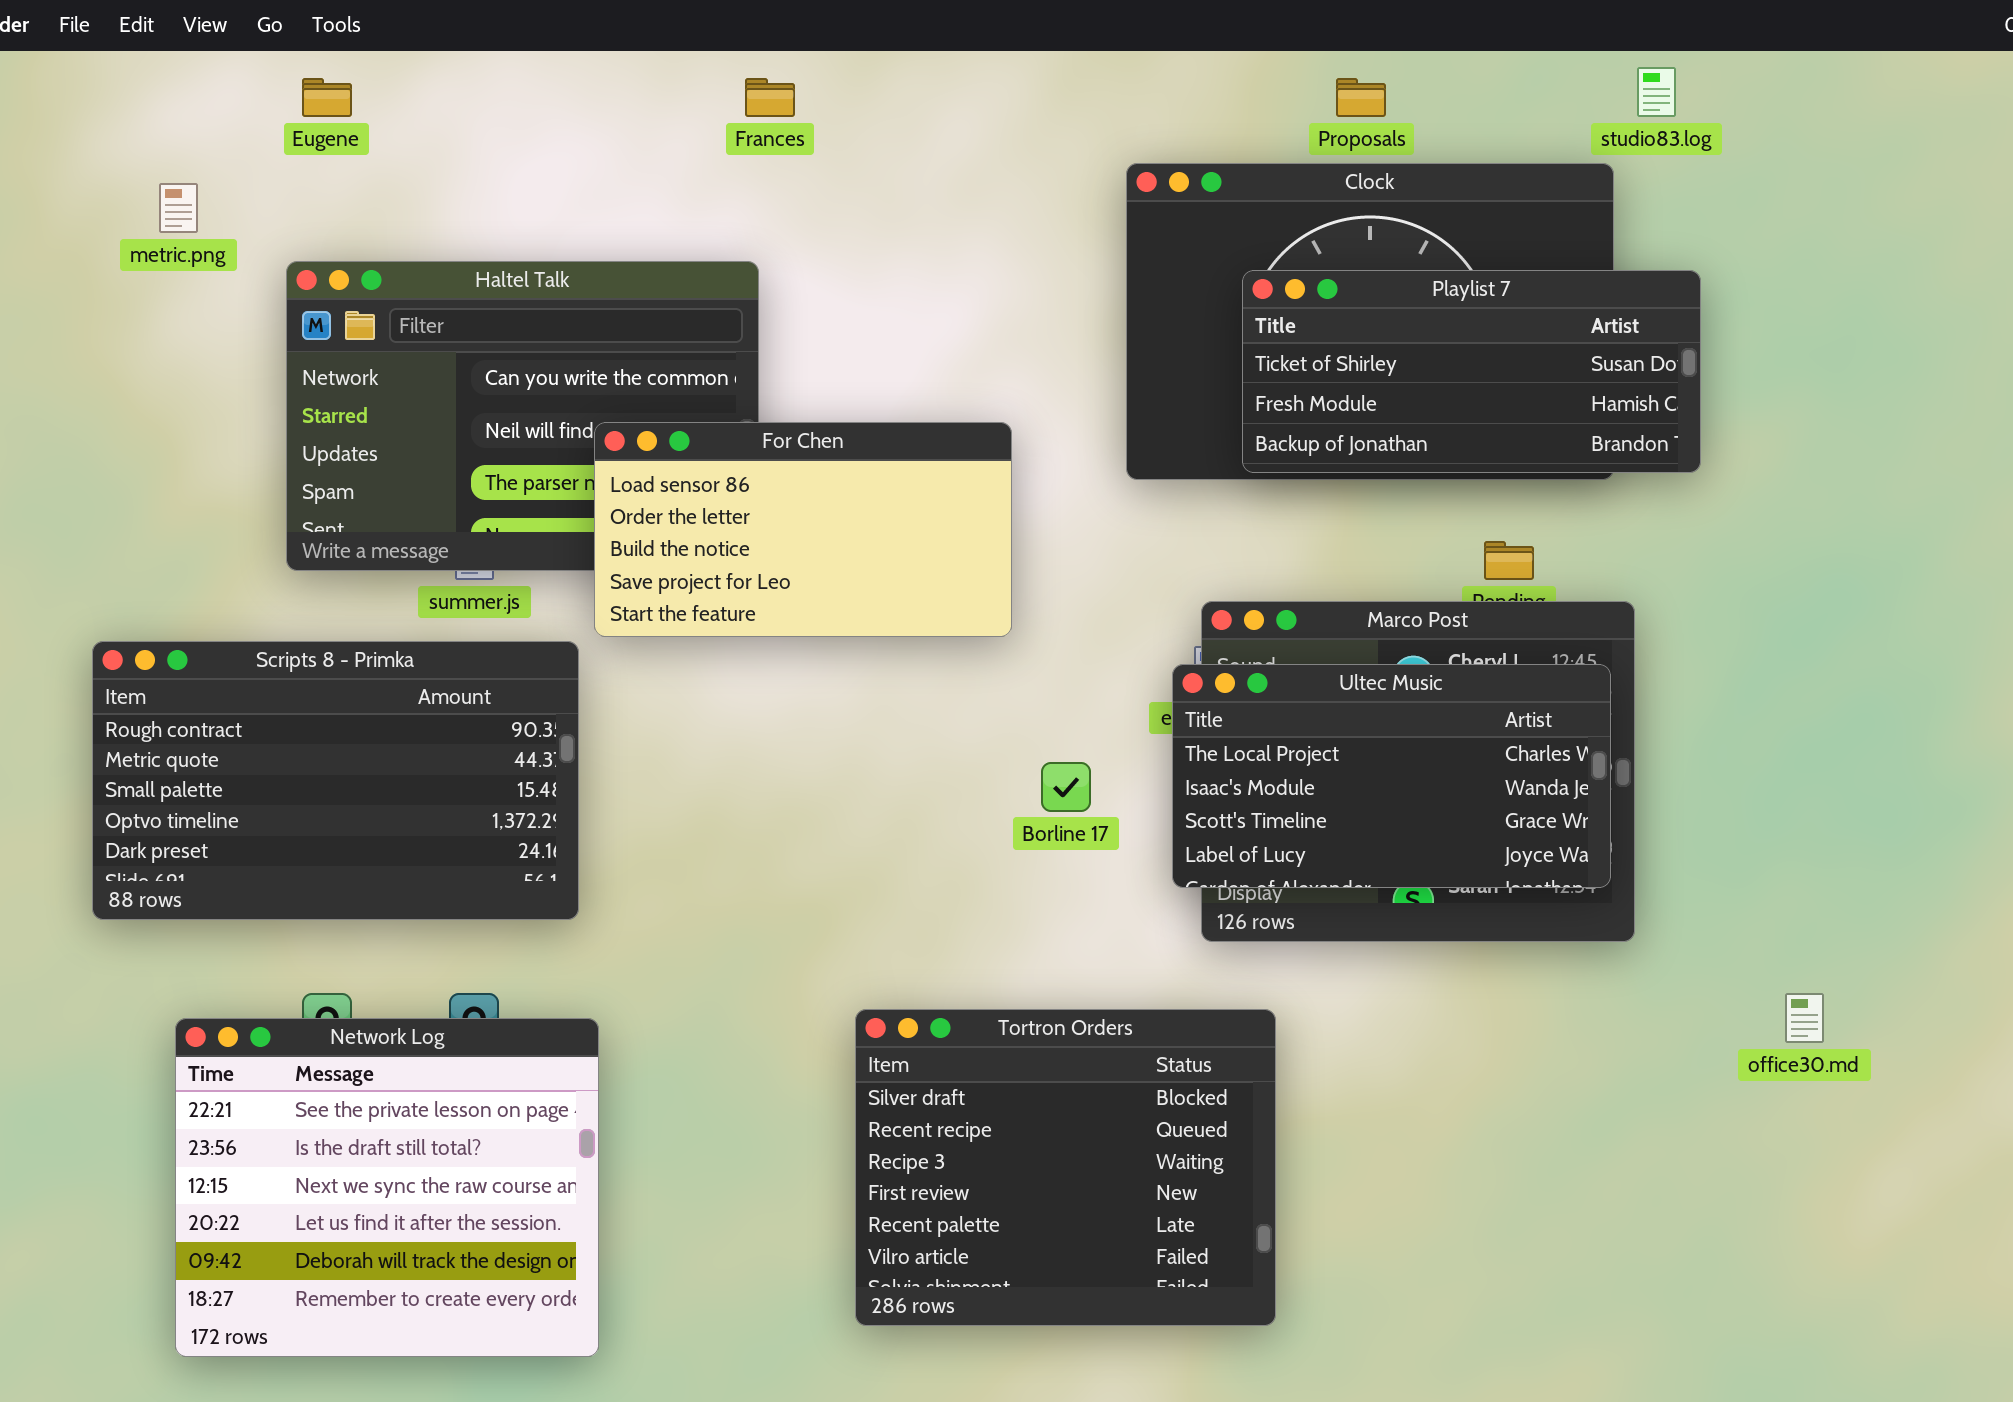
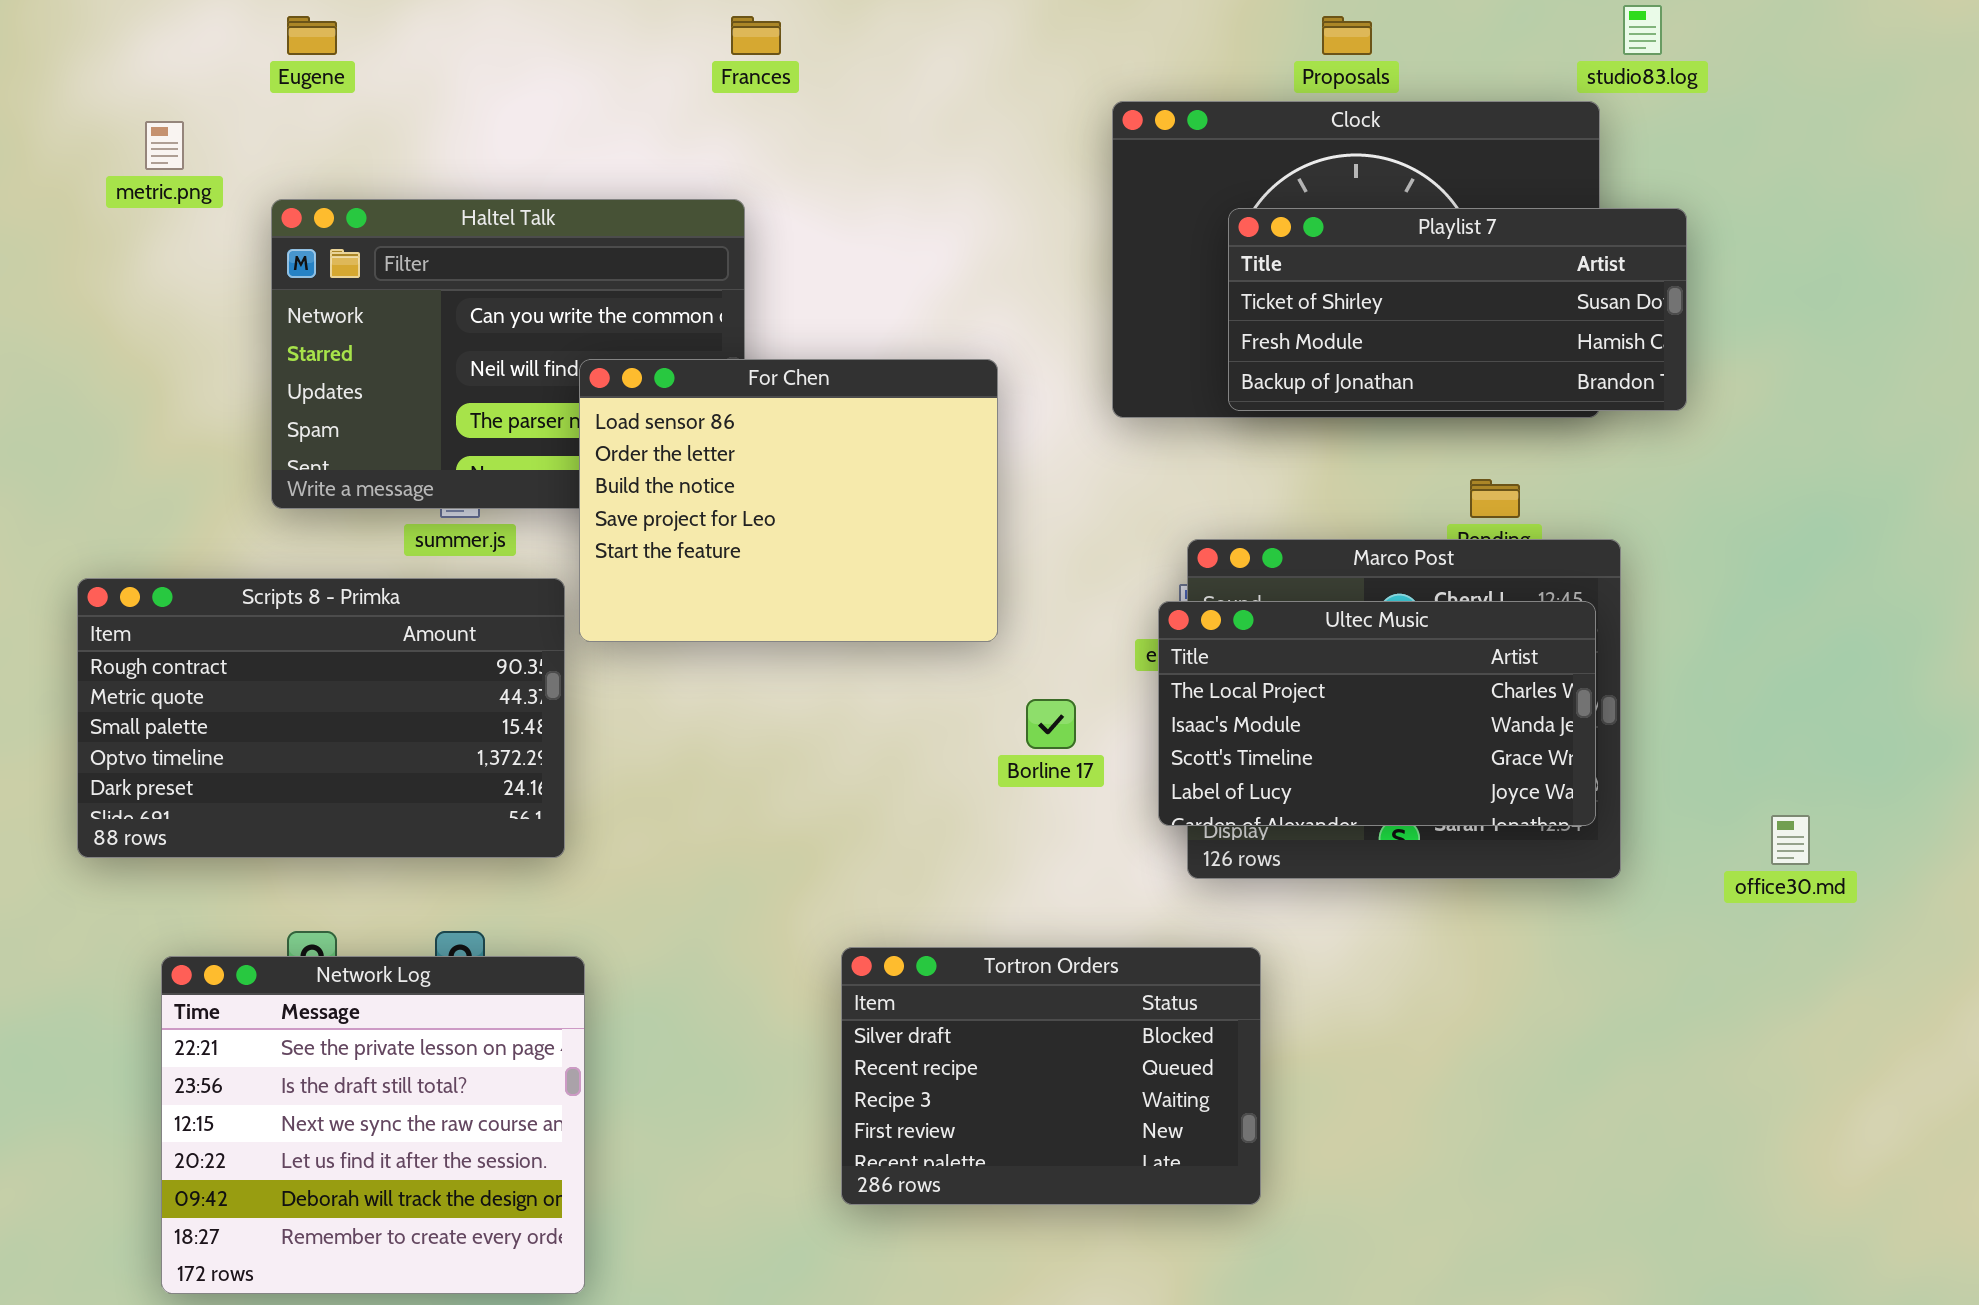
For Chen: [594,422,1012,637] -> [579,359,998,642], resized
office30.md: [1785,993,1824,1043] -> [1771,815,1810,865], moved
Tortron Orders: [855,1009,1276,1326] -> [841,947,1261,1205], resized

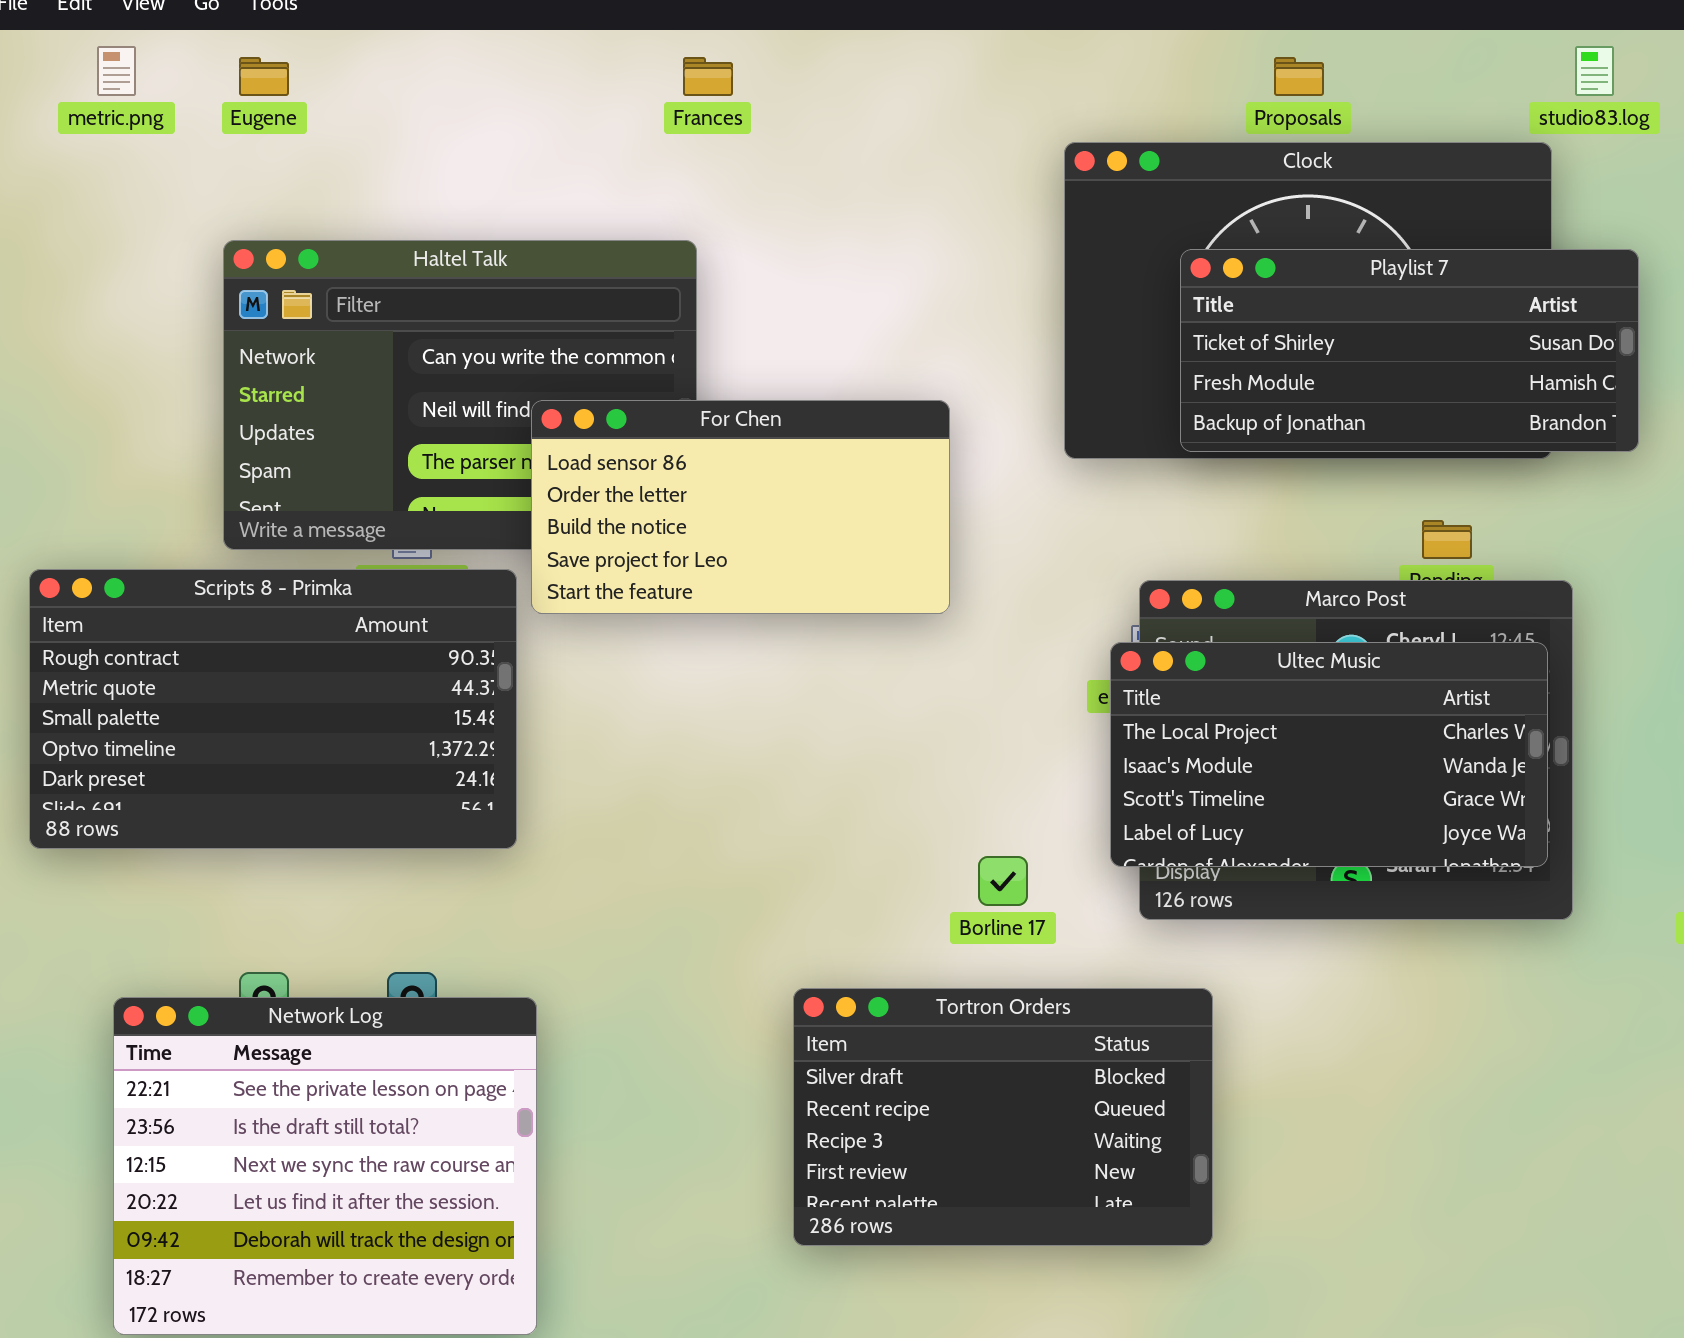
metric.png: [145,121,184,170] -> [97,46,136,96], moved
For Chen: [579,359,998,642] -> [531,400,950,614], resized
Scripts 8 - Primka: [77,578,565,858] -> [29,569,517,849], moved
Borline 17: [1026,699,1076,749] -> [978,856,1028,906], moved

